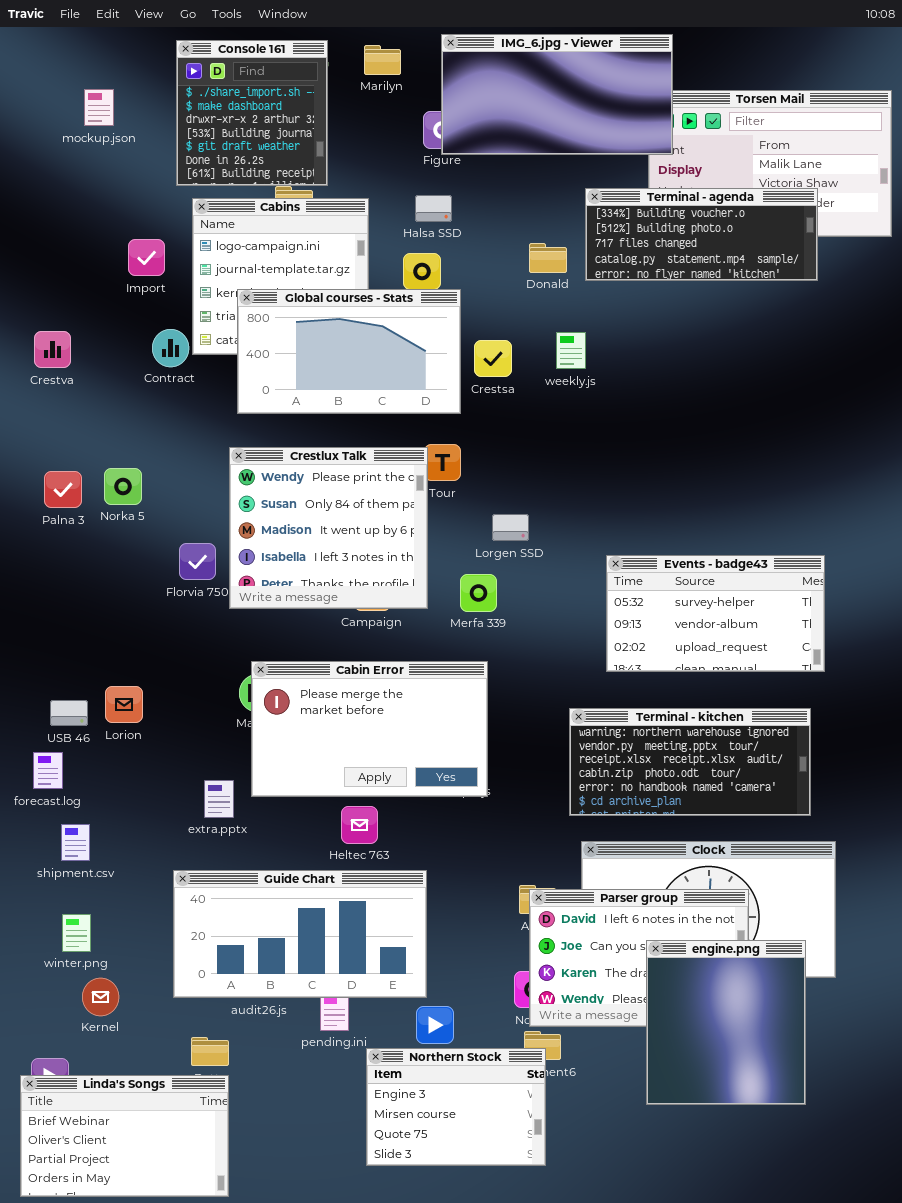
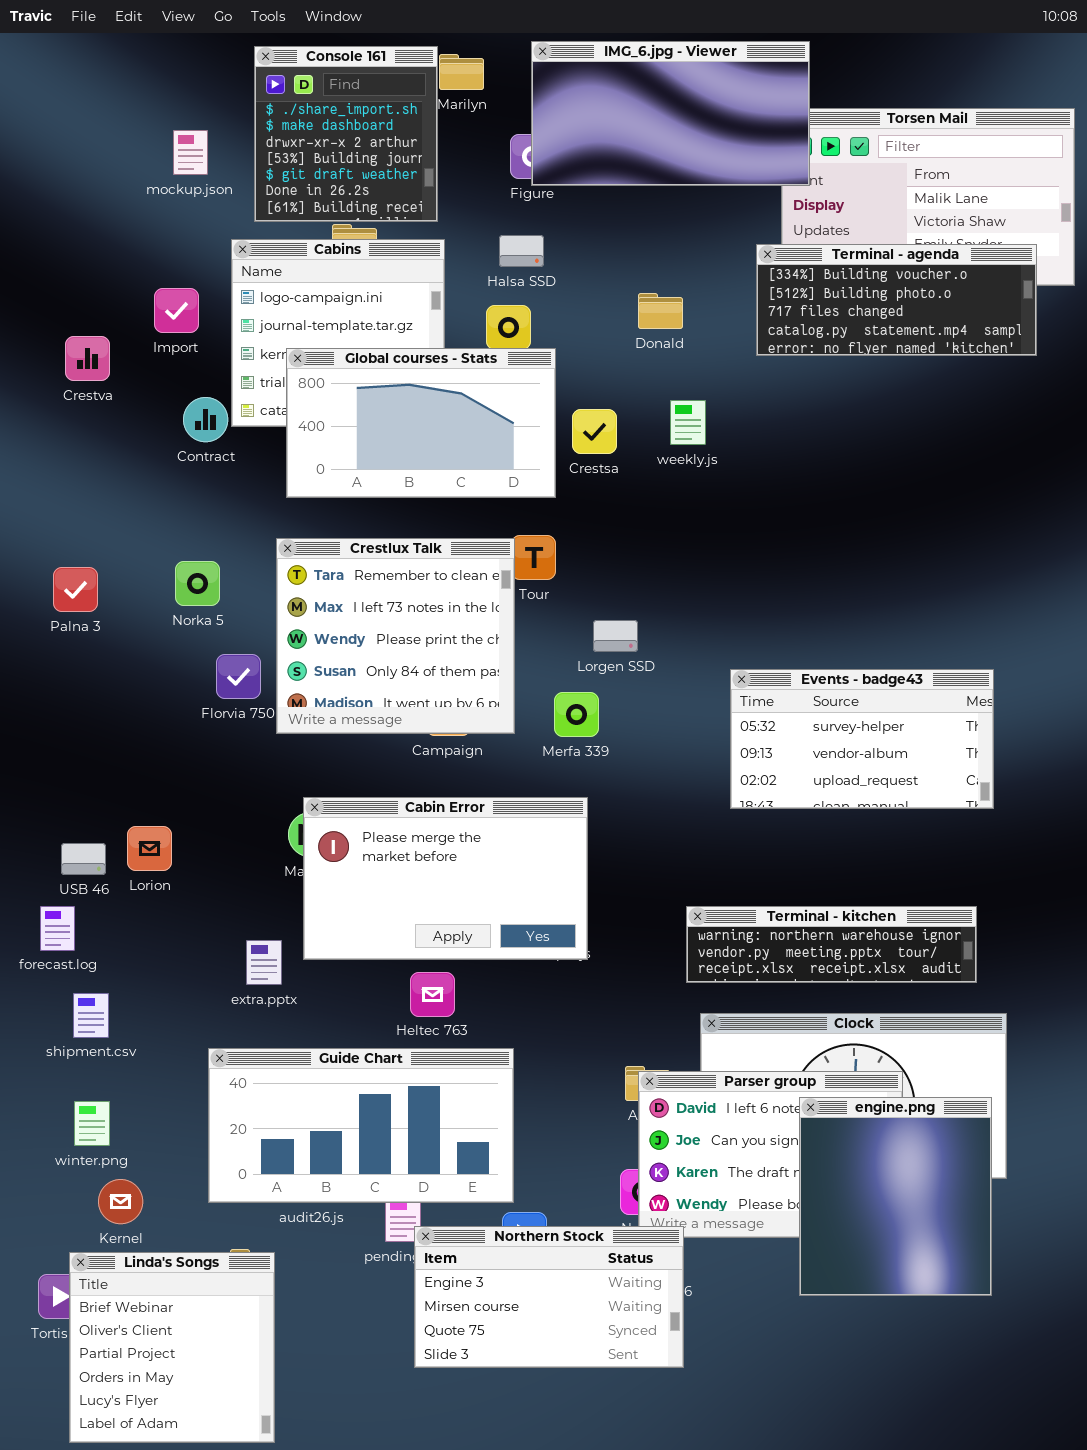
Console 161: [176,40,328,186] -> [254,46,438,222], moved
mockup.json: [84,89,114,126] -> [173,130,208,175], moved
Terminal - agenda: [585,188,818,281] -> [756,244,1037,356], moved
Crestva: [34,331,71,368] -> [65,336,110,381], moved
Crestlux Talk: [229,447,428,609] -> [276,538,515,734], scrolled up 2 rows
Norka 5: [104,468,142,505] -> [175,561,220,606], moved
Terminal - kitchen: [569,708,811,816] -> [686,906,977,983], resized
engine.png: [646,940,806,1105] -> [799,1097,992,1296], moved
Northern Stock: [366,1048,546,1166] -> [414,1226,684,1368], moved, resized
Linda's Songs: [20,1075,229,1197] -> [69,1252,275,1443], resized

